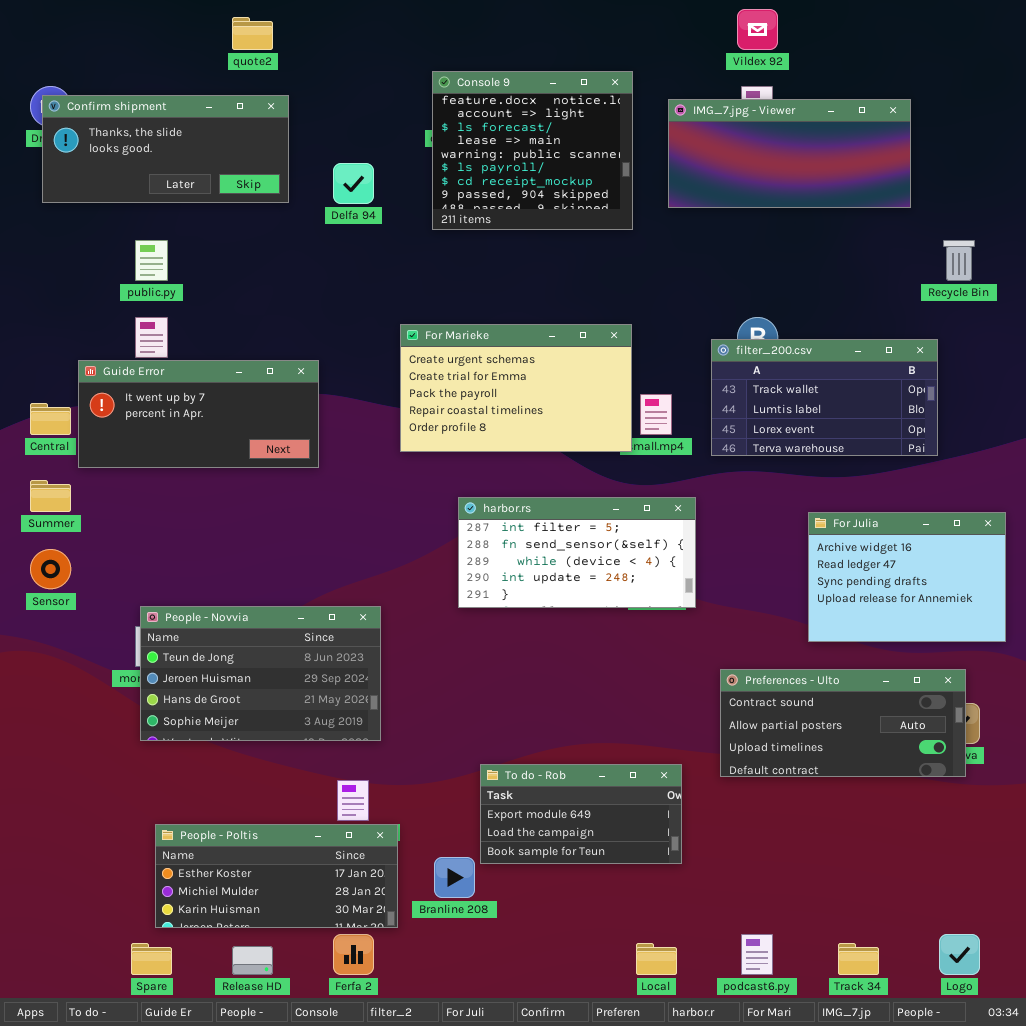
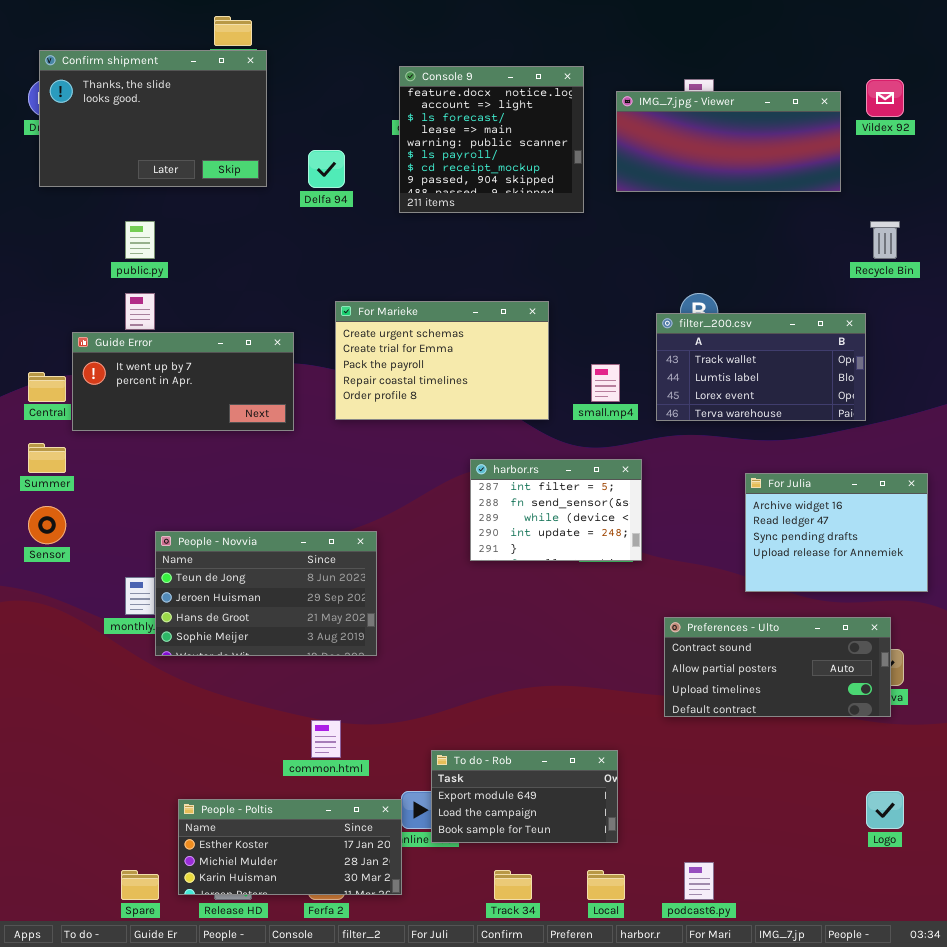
Vildex 92: [737,9,778,50] -> [866,79,904,117], moved
Confirm shipment: [42,95,289,203] -> [39,50,267,187], resized
For Marieke: [400,324,632,452] -> [335,301,549,420], moved
harbor.rs: [458,497,696,608] -> [470,459,642,561], resized
People - Novvia: [140,606,381,741] -> [155,531,377,656], moved
To do - Rob: [480,764,682,864] -> [431,750,618,843], moved
People - Poltis: [155,824,398,928] -> [178,799,402,895], moved
Logo: [939,934,980,975] -> [866,791,904,829], moved
Track 34: [838,943,879,975] -> [494,870,532,900], moved

